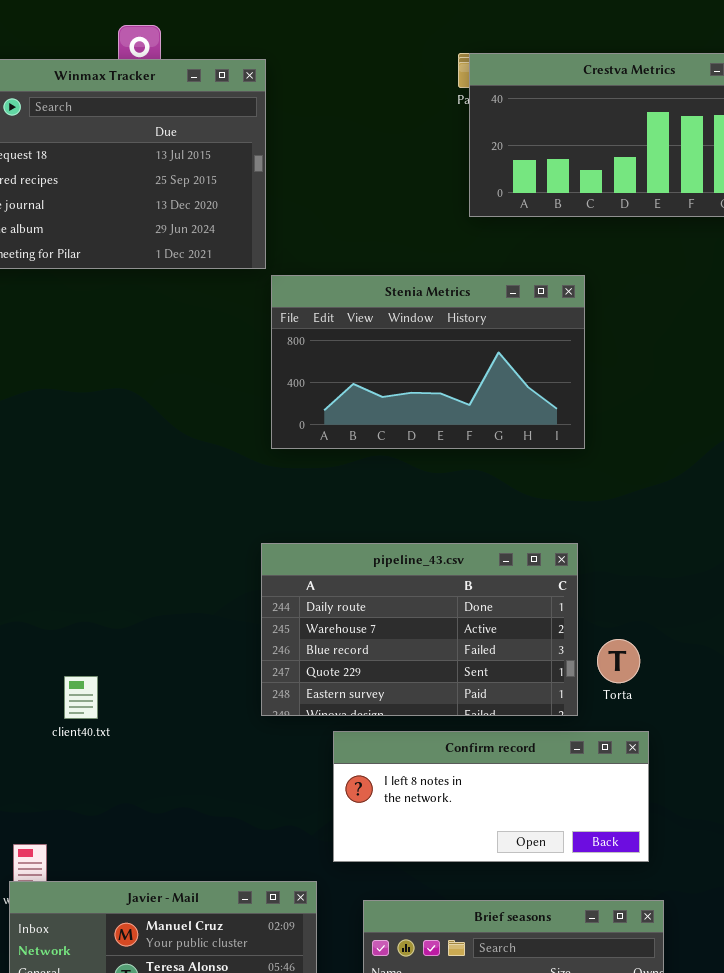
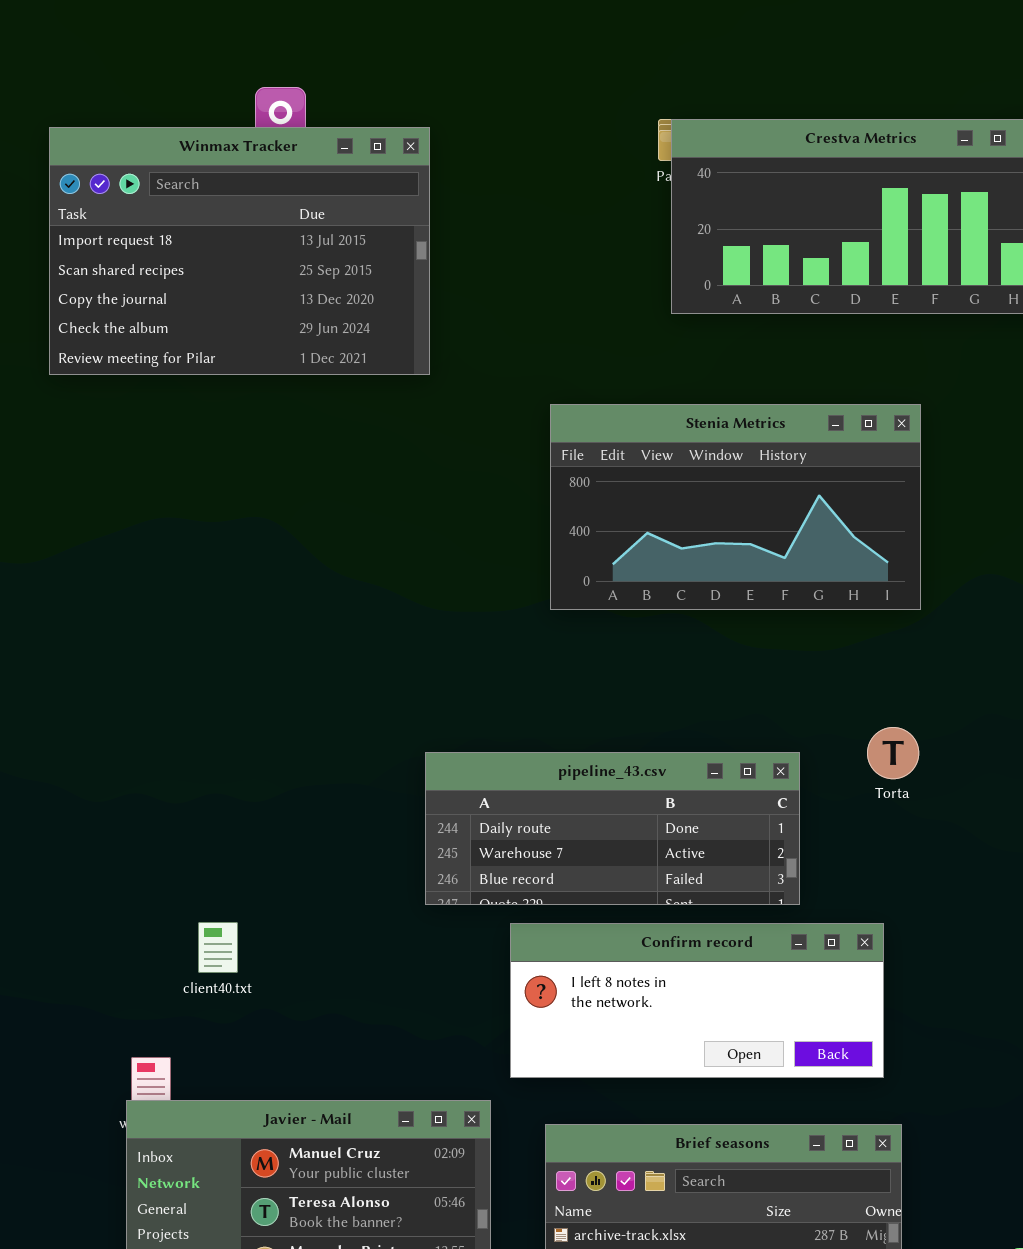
Stenia Metrics: [271,275,585,449] -> [550,404,921,610], moved
pipeline_43.csv: [261,543,578,716] -> [425,752,800,905], resized
Torta: [597,639,640,683] -> [867,727,919,779], moved
client40.txt: [64,676,98,719] -> [198,922,238,973], moved

